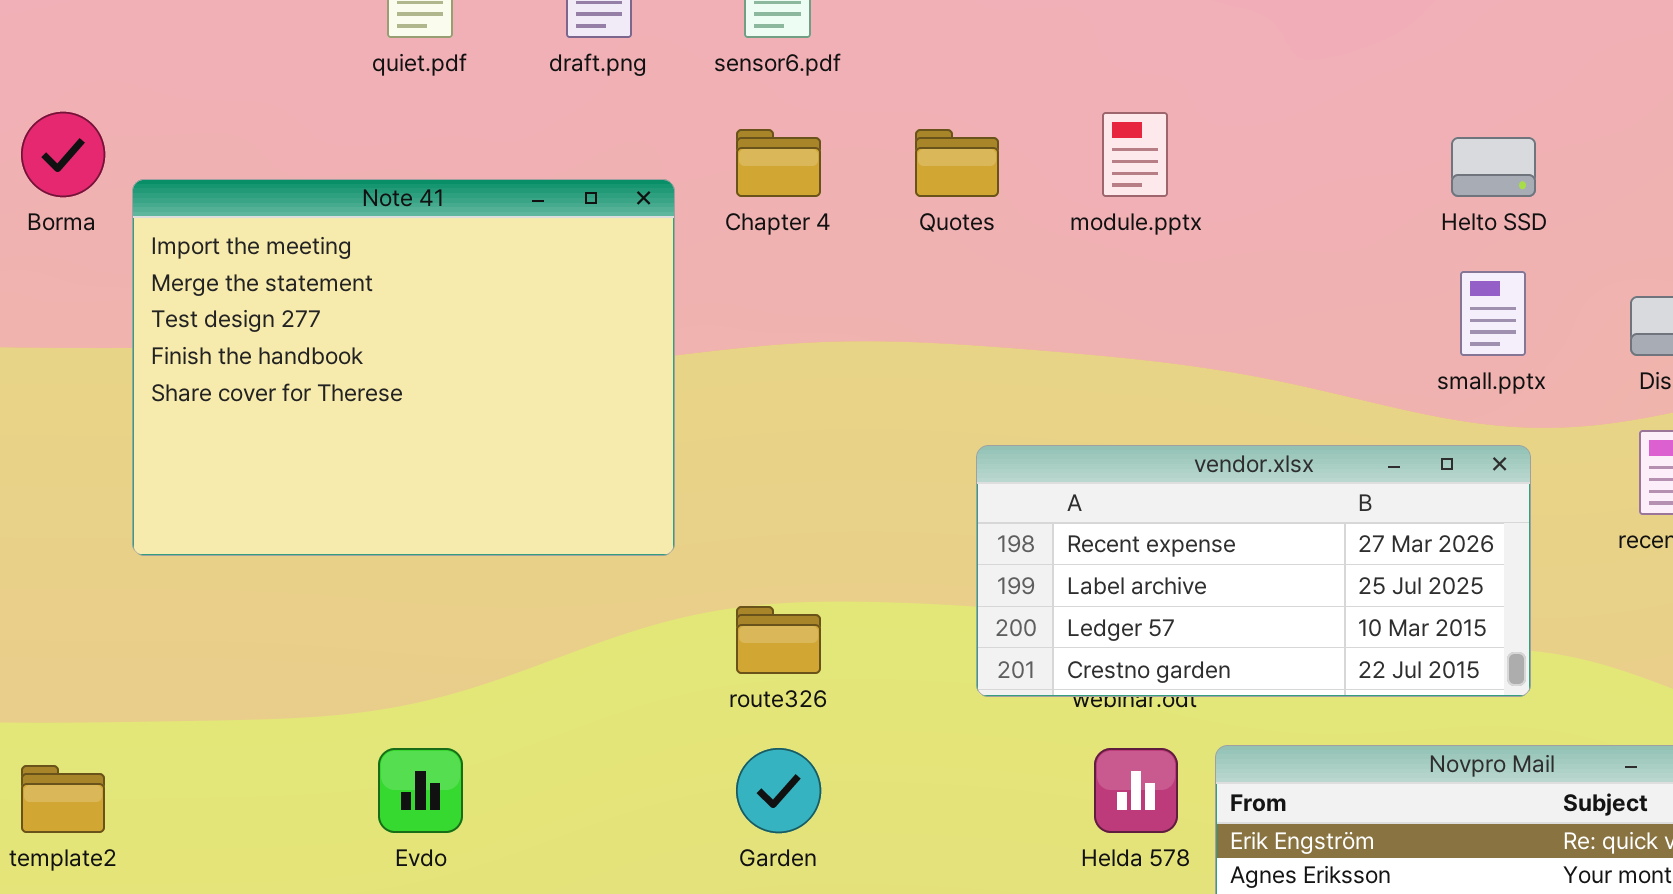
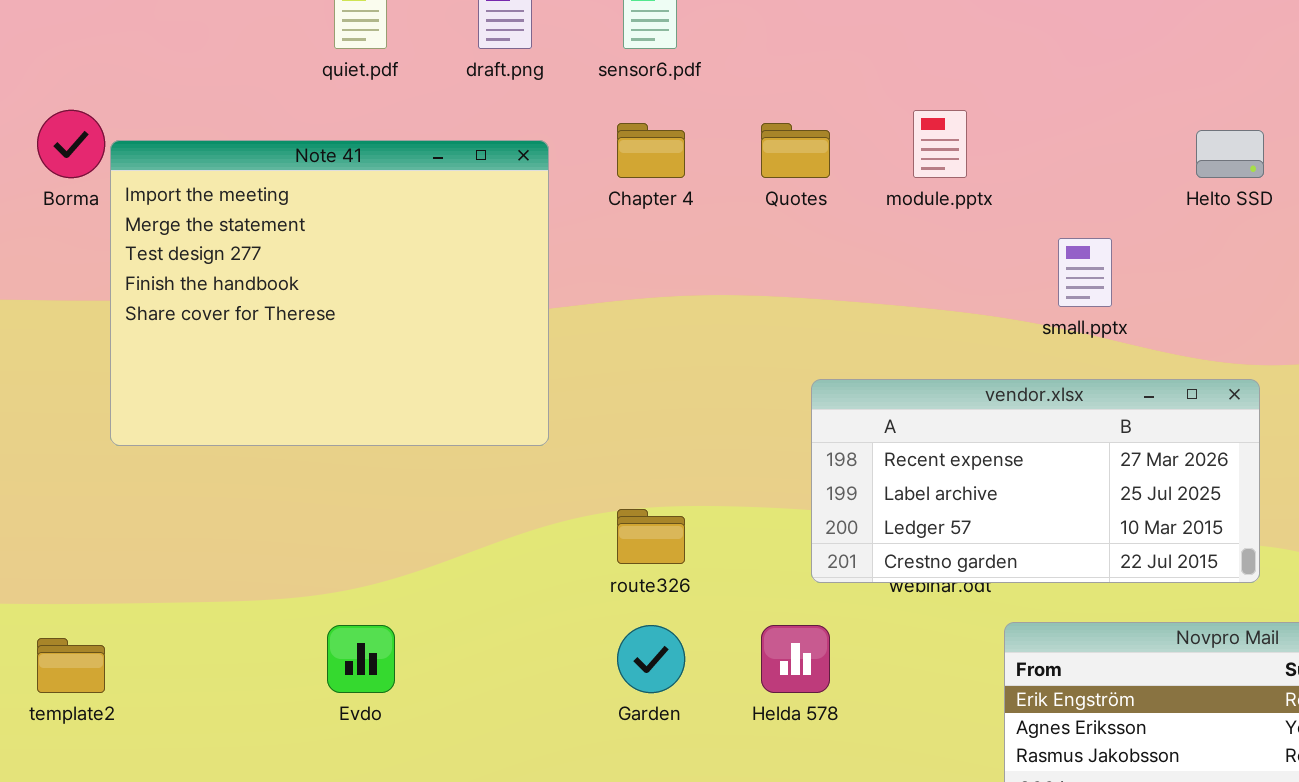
Note 41: [132,179,675,556] -> [110,140,549,446], moved
small.pptx: [1460,271,1526,356] -> [1058,238,1112,307], moved
Helda 578: [1094,748,1178,833] -> [761,625,830,693], moved

